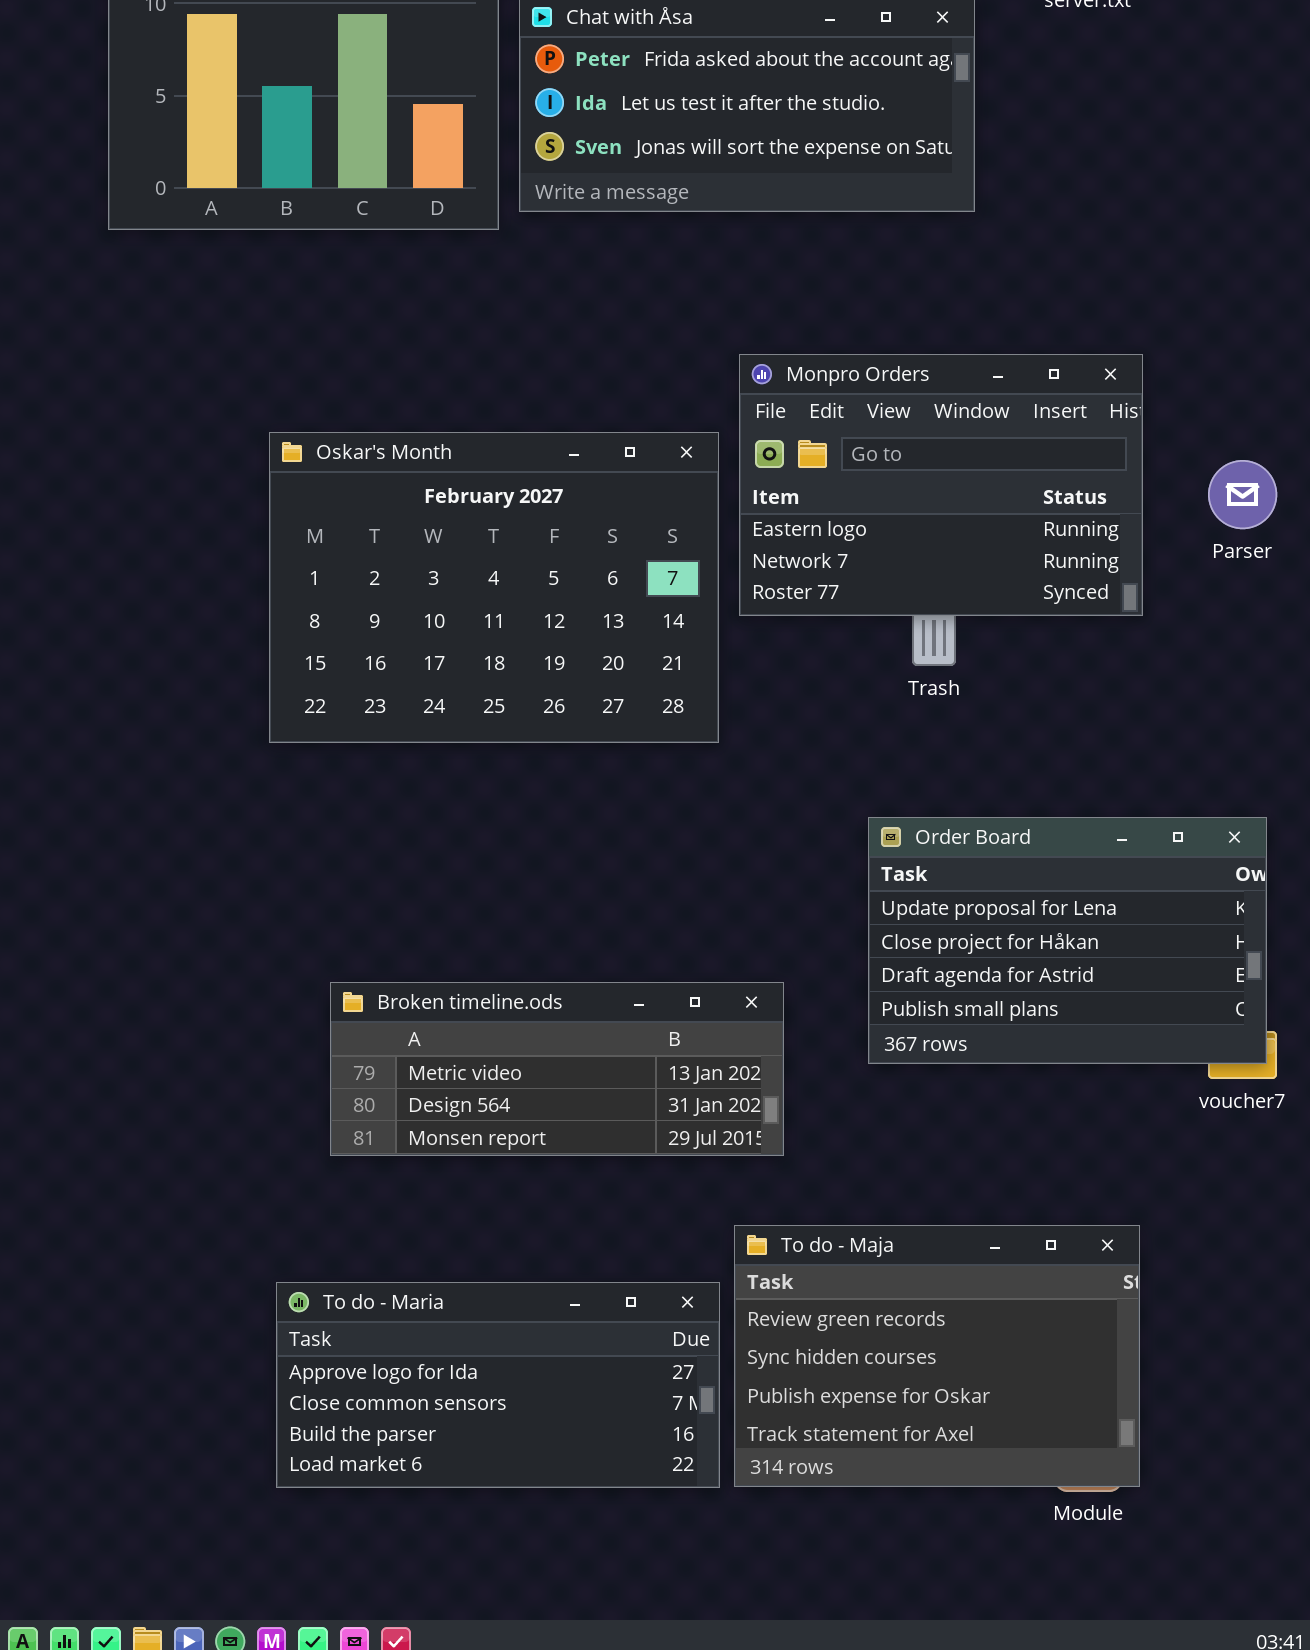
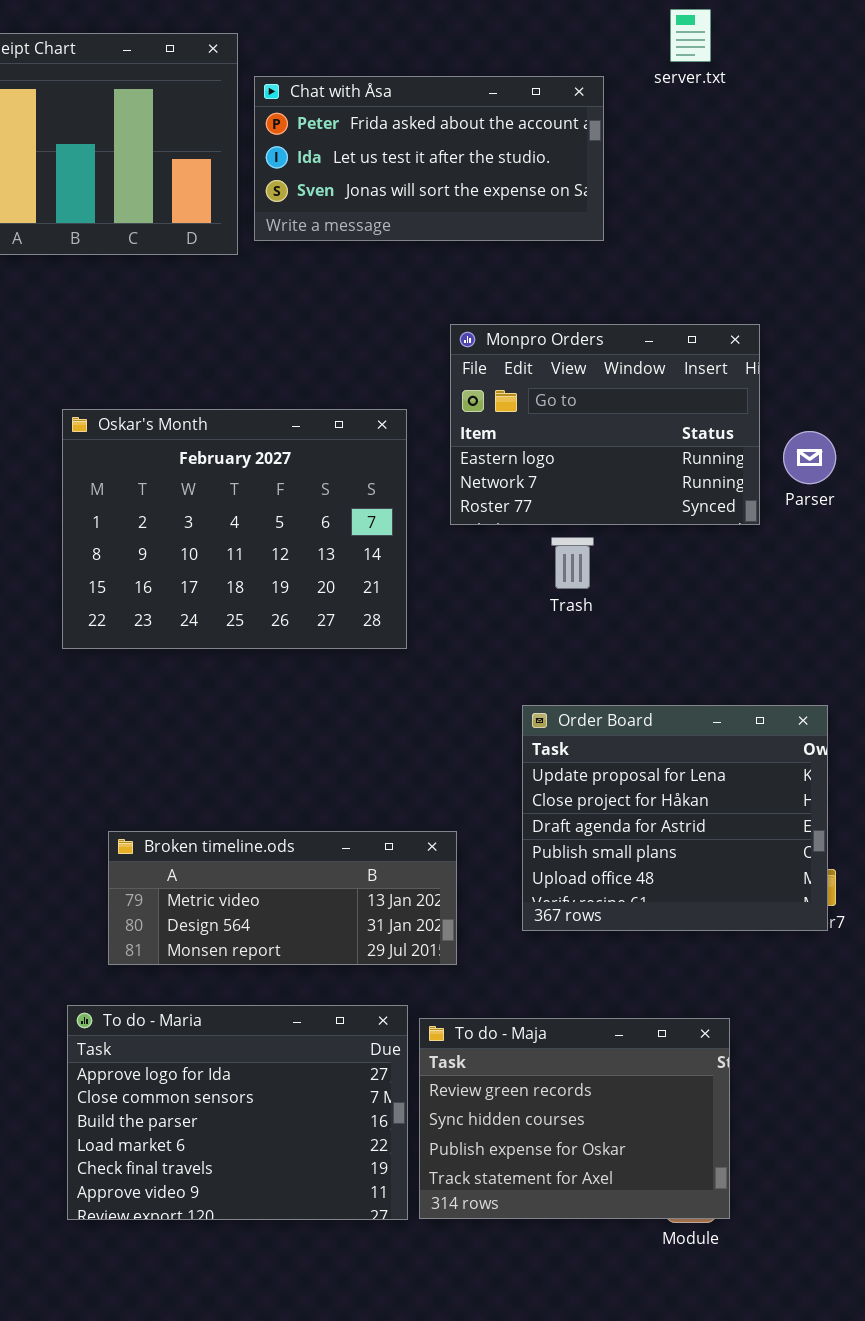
Monpro Orders: [739,354,1143,616] -> [450,324,760,525], moved
Order Board: [868,817,1267,1064] -> [522,705,828,931], resized
To do - Maria: [276,1282,720,1488] -> [67,1005,408,1220], resized

